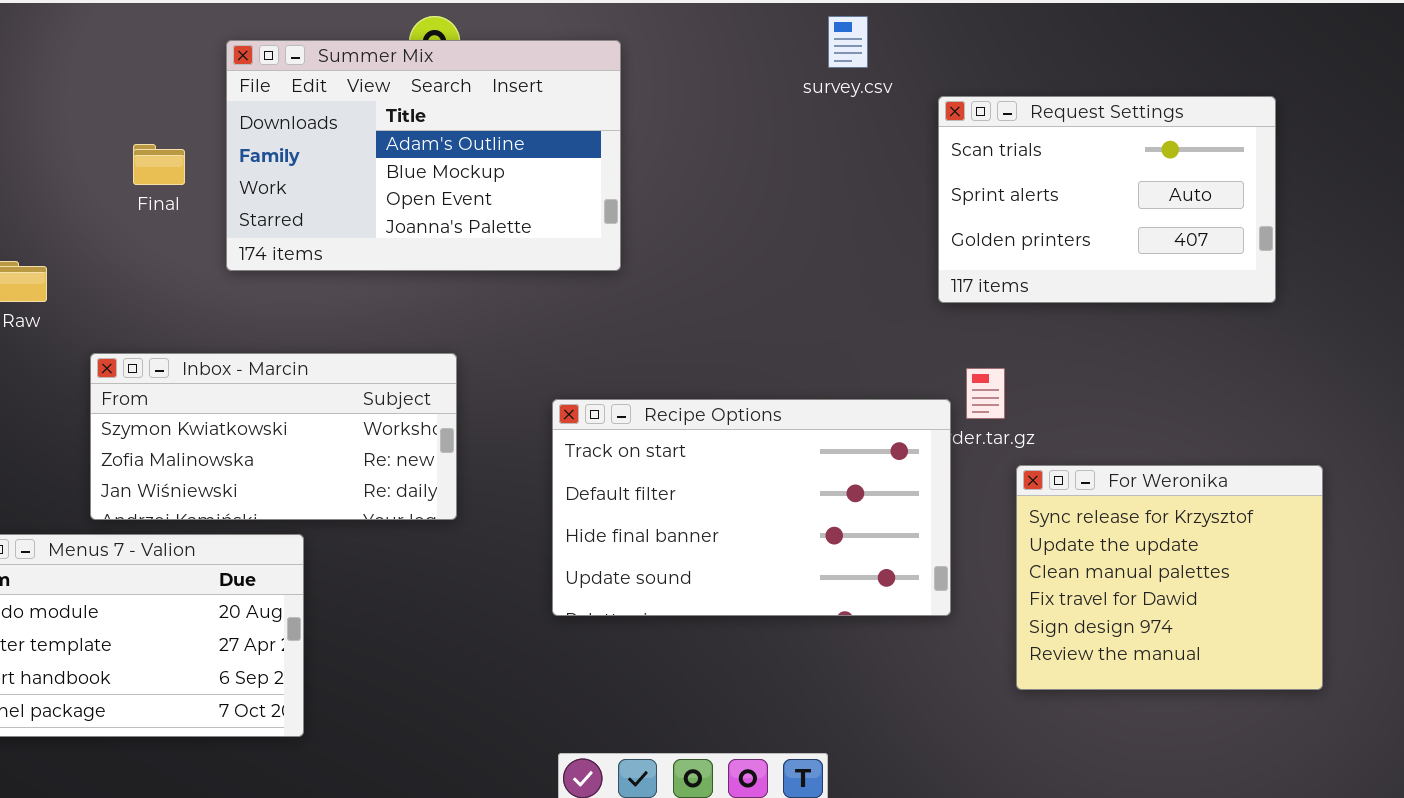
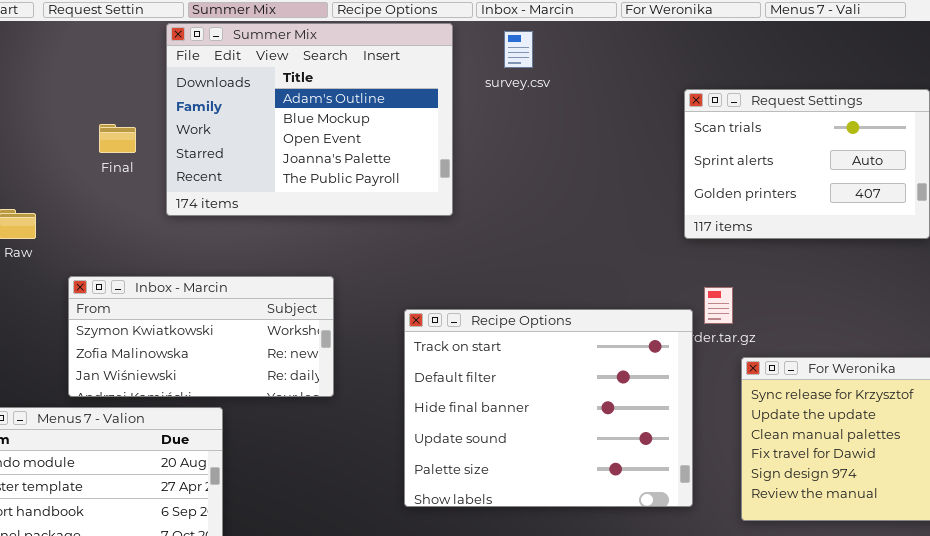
survey.csv: [828,16,868,68] -> [504,31,533,68], moved
Summer Mix: [226,40,621,271] -> [166,23,453,216], resized
Recipe Options: [552,399,951,616] -> [404,309,693,507], resized

